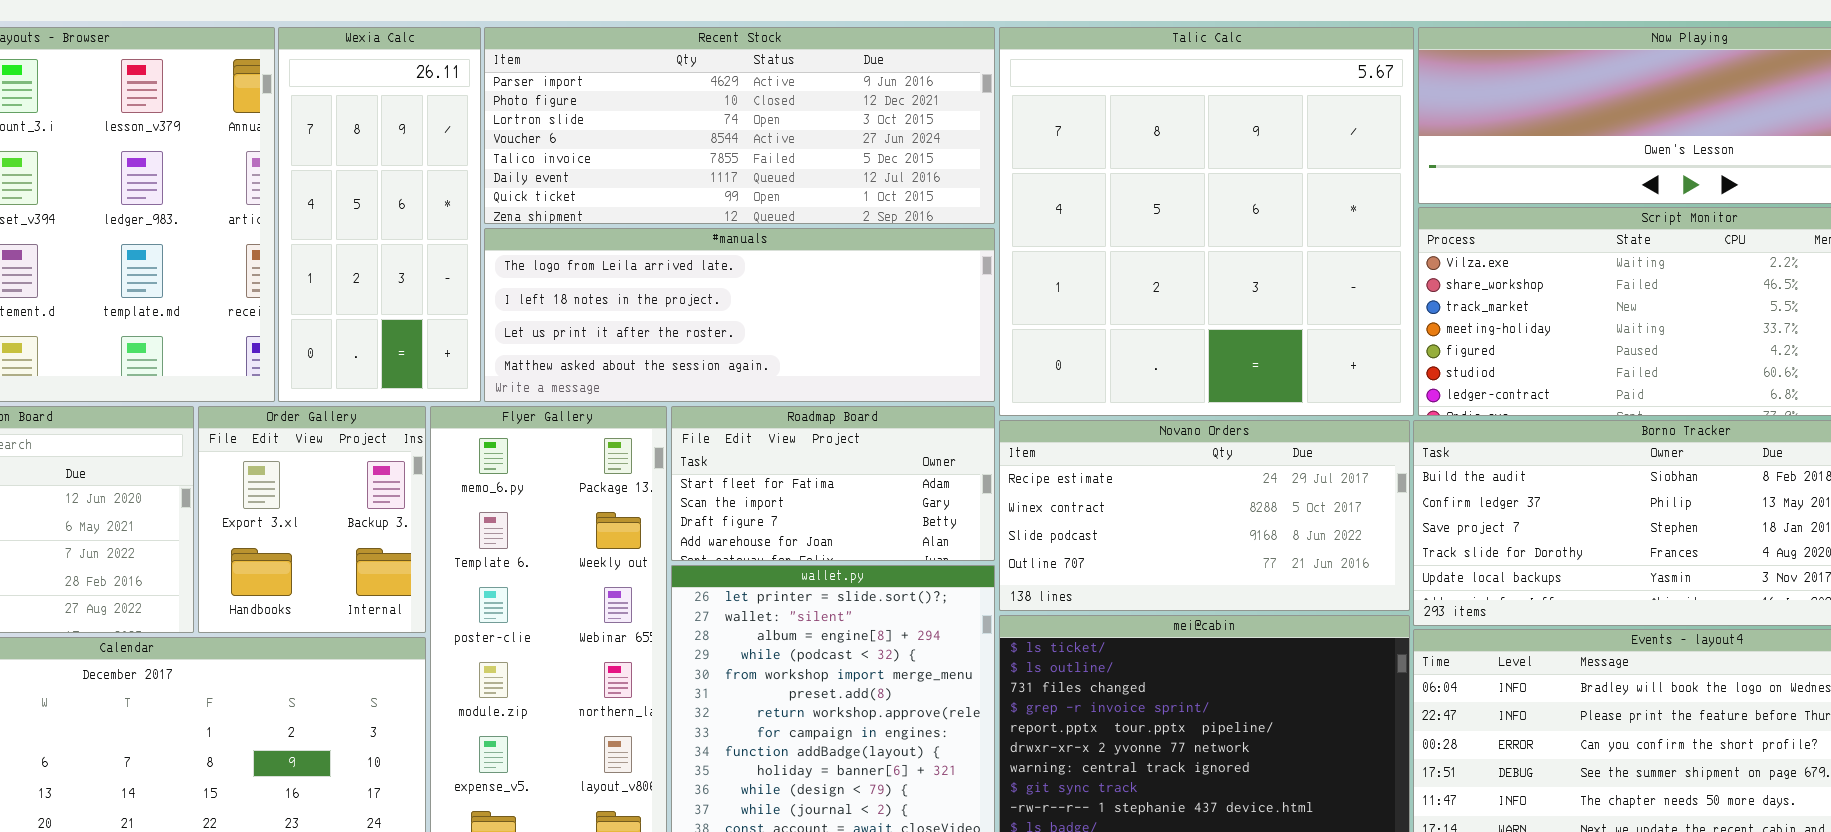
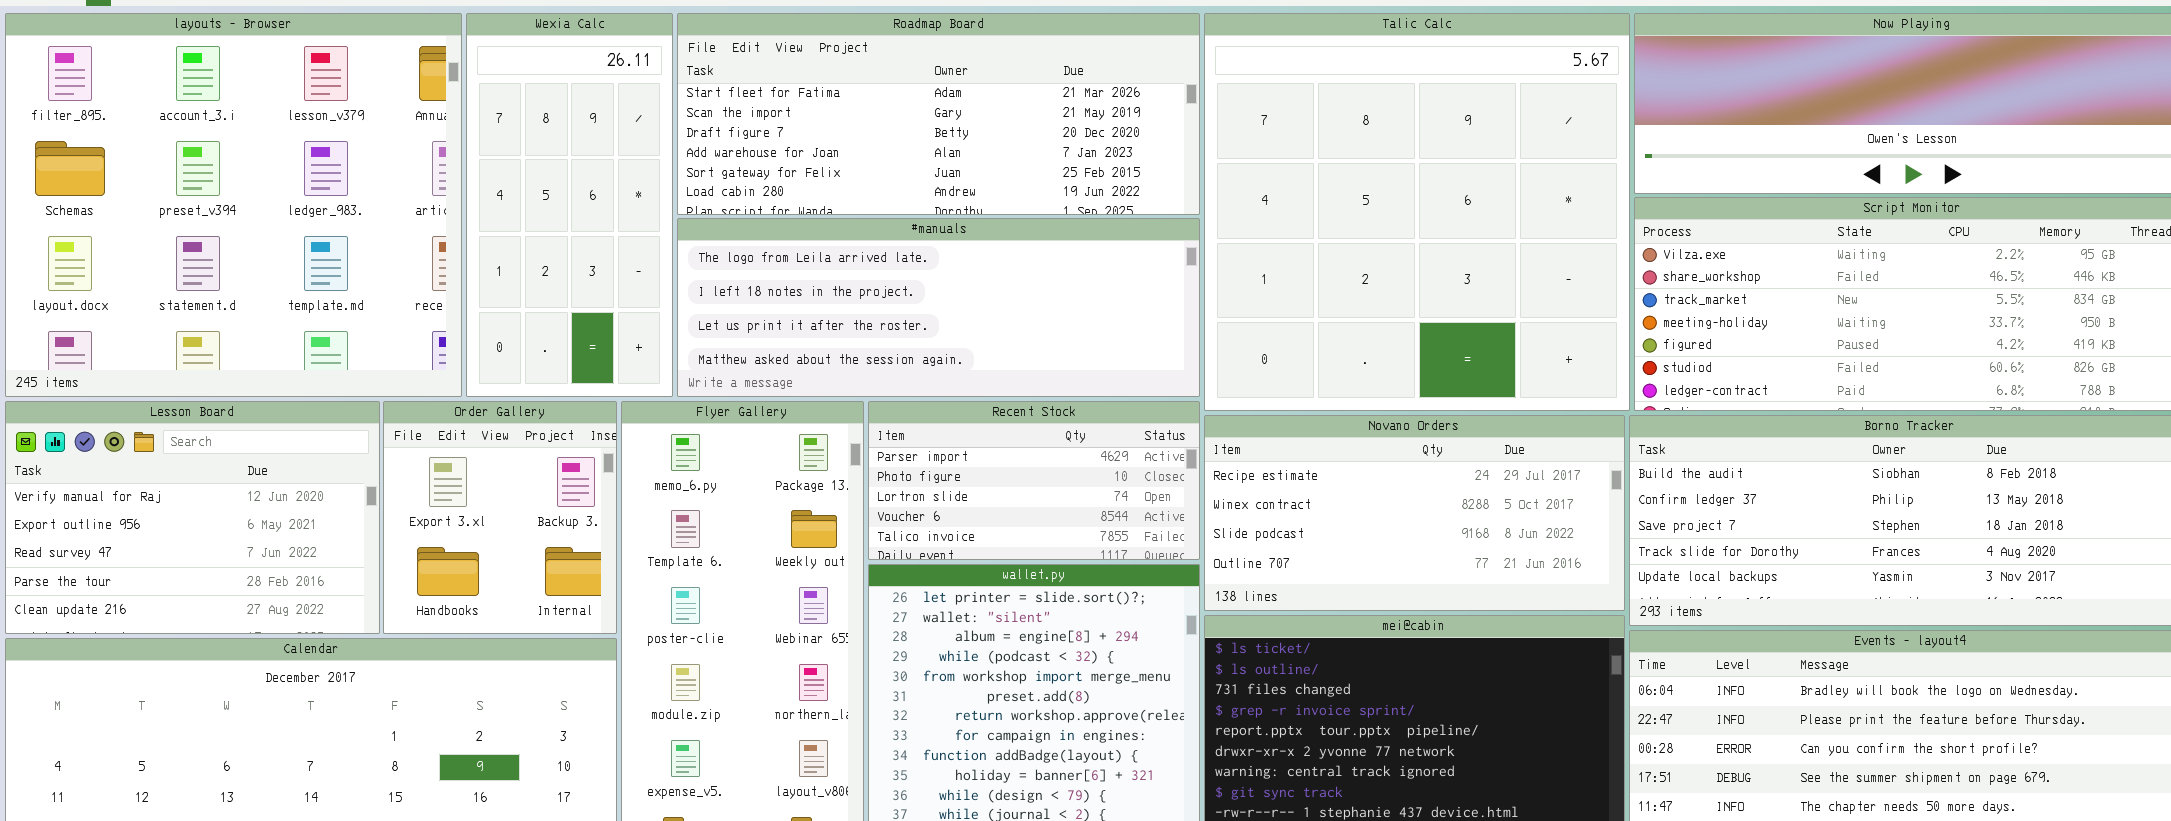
Recent Stock: [484,27,995,224] -> [868,401,1200,560], moved, resized
Roadmap Board: [671,406,995,561] -> [677,13,1200,215], moved, resized

